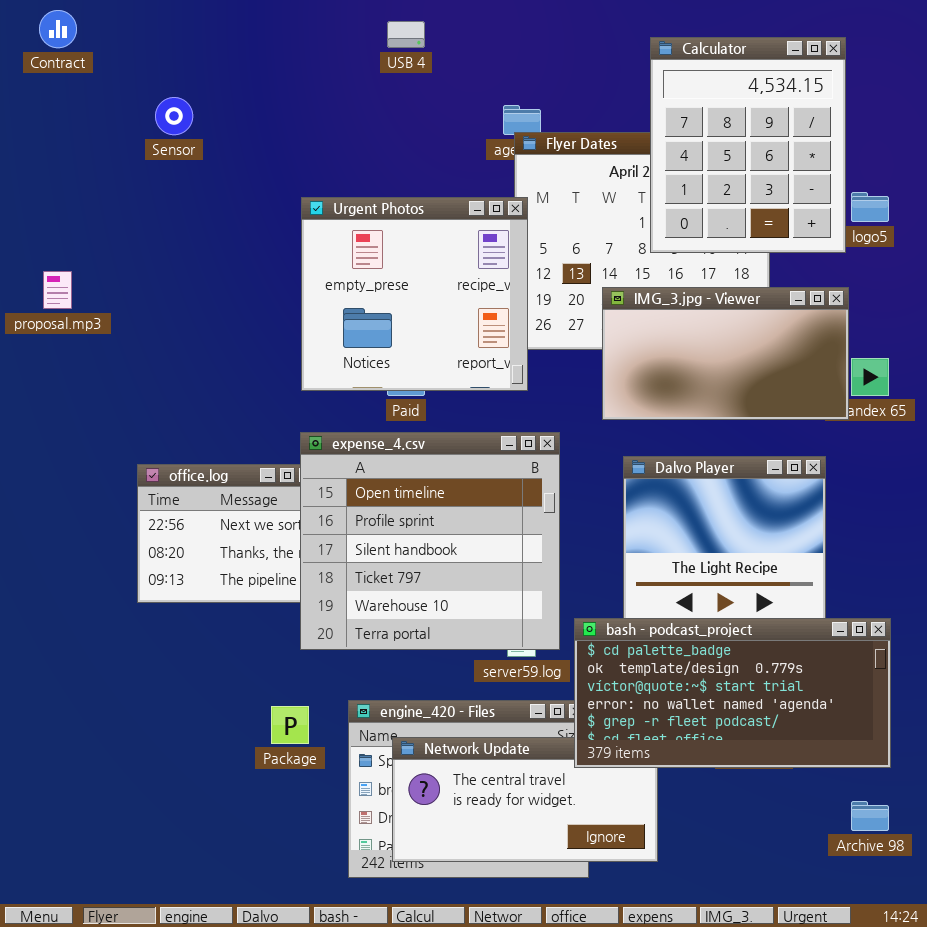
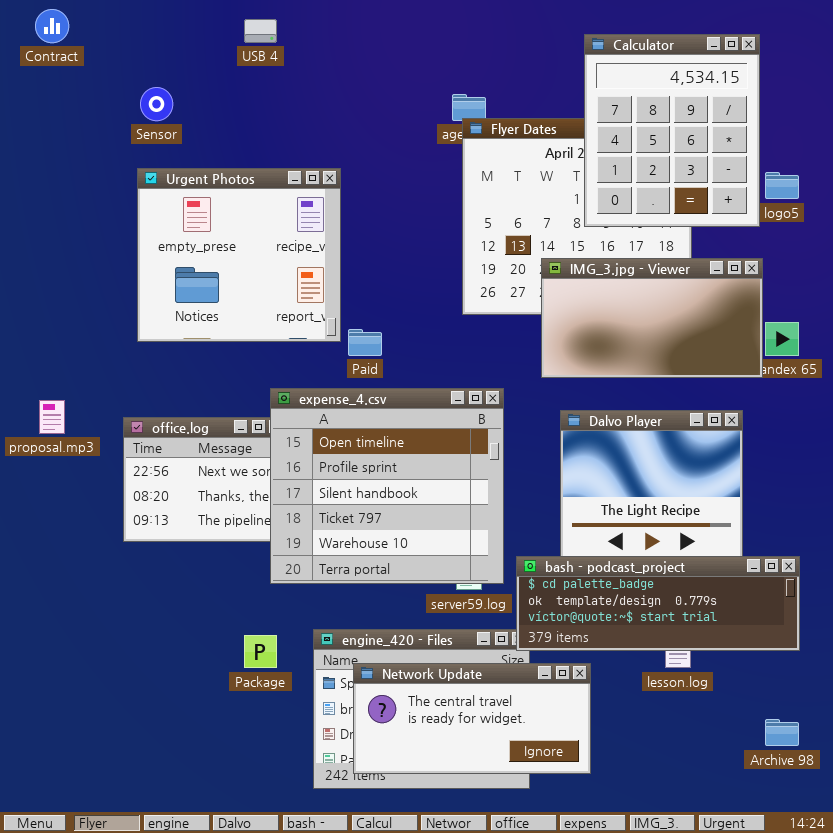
USB 4: [387,21,425,48] -> [244,19,277,43], moved
Urgent Photos: [301,197,528,391] -> [137,168,341,342], moved
proposal.mp3: [43,271,72,309] -> [39,400,65,434], moved
bash - podcast_project: [574,618,891,768] -> [516,556,800,651], resized

